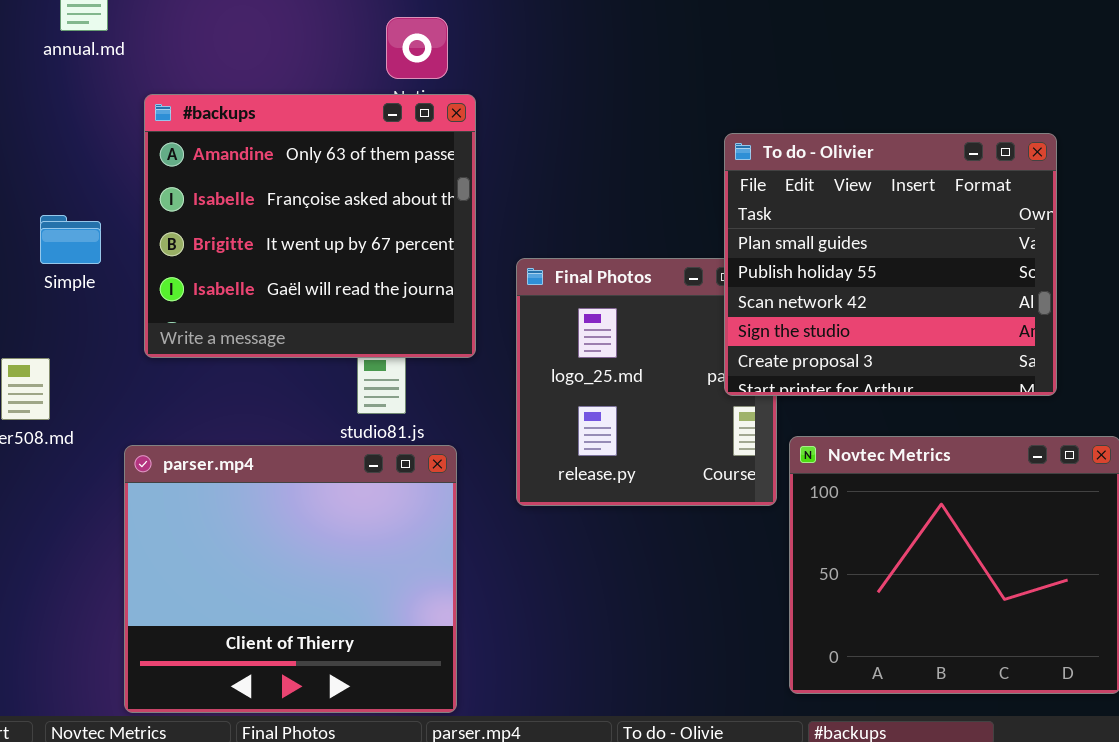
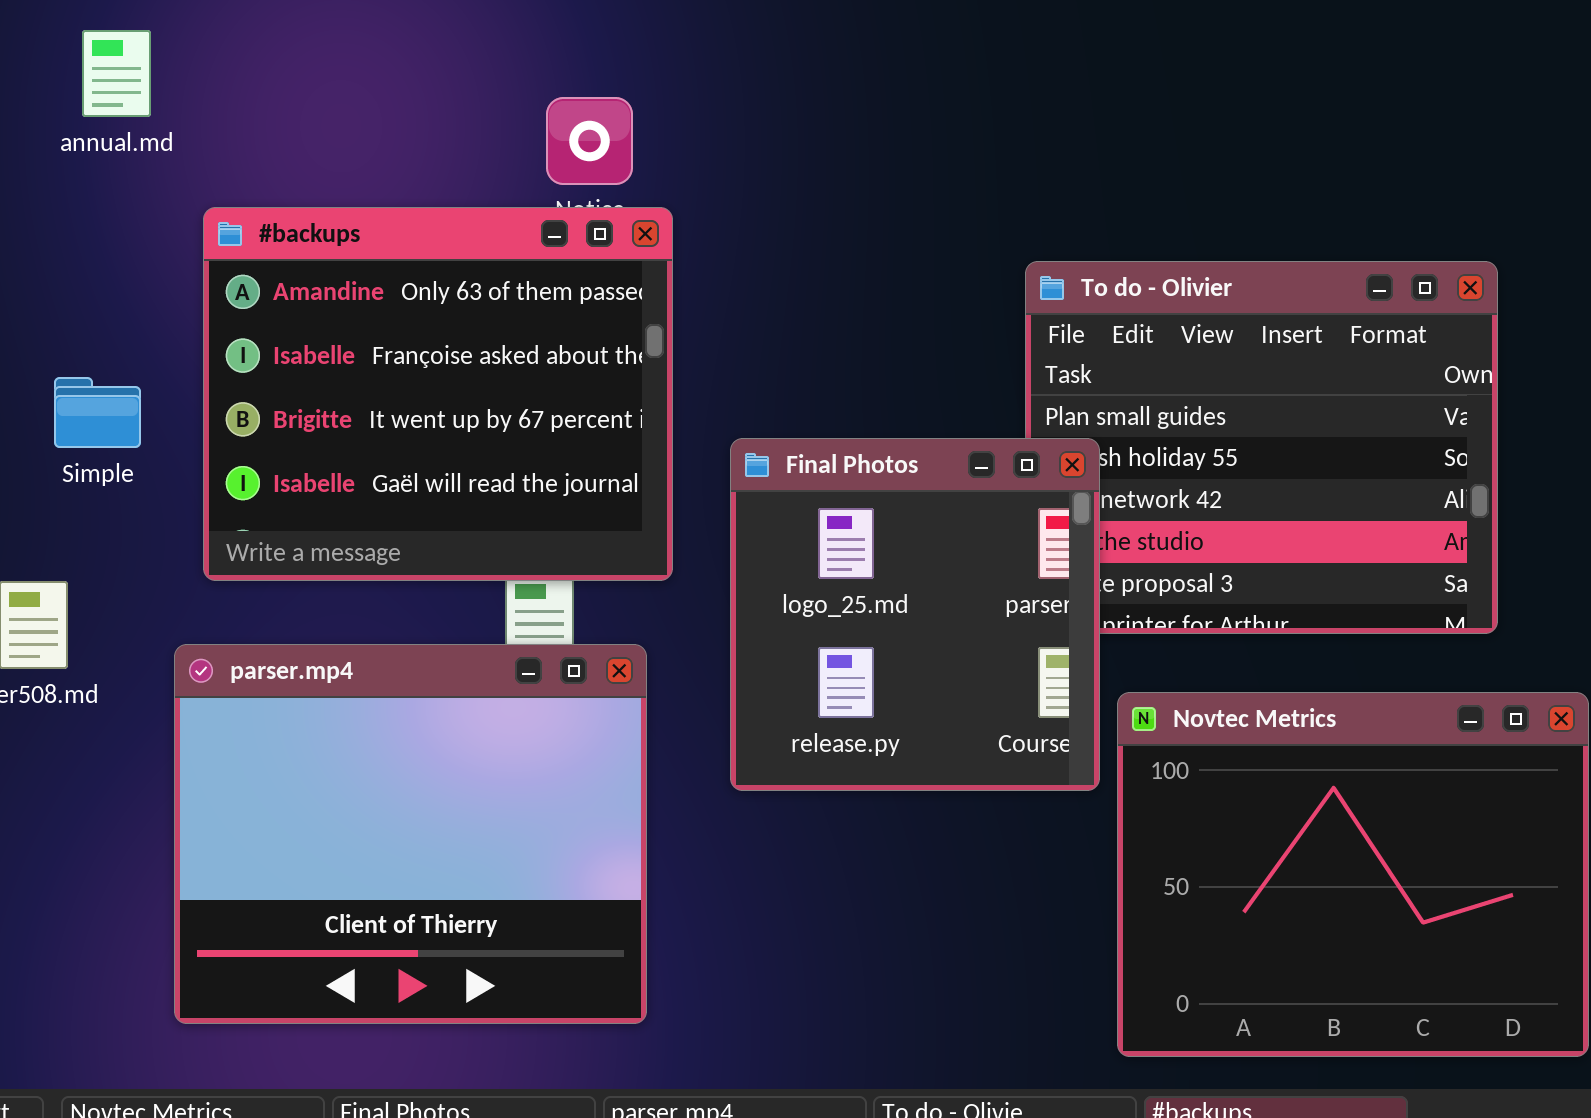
Final Photos: [516,258,777,506] -> [730,438,1100,791], raised
parser.mp4: [124,445,457,713] -> [174,644,647,1024], moved

